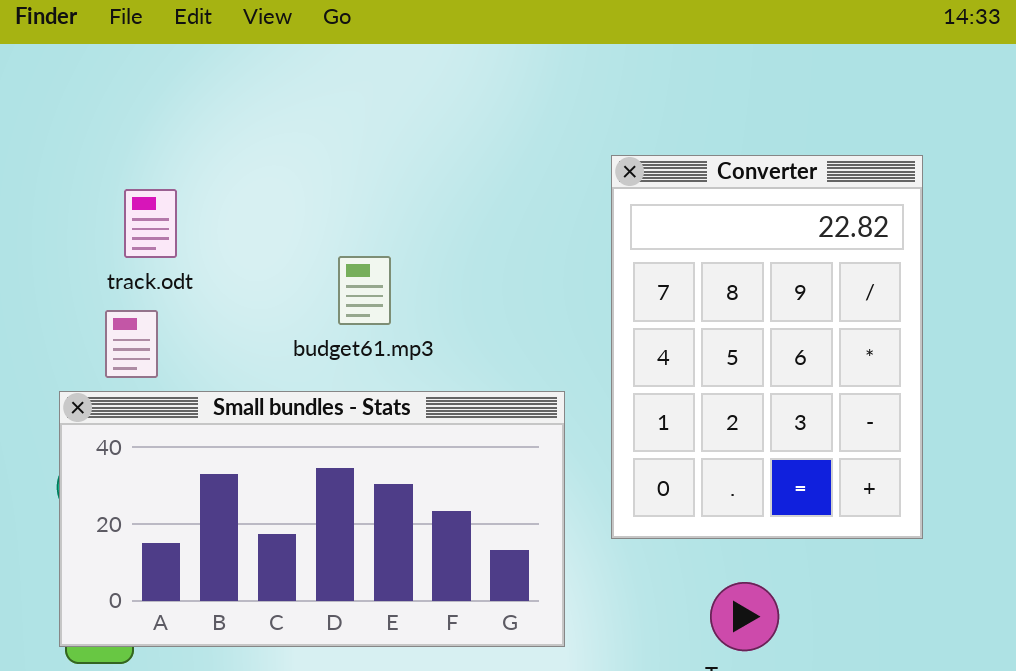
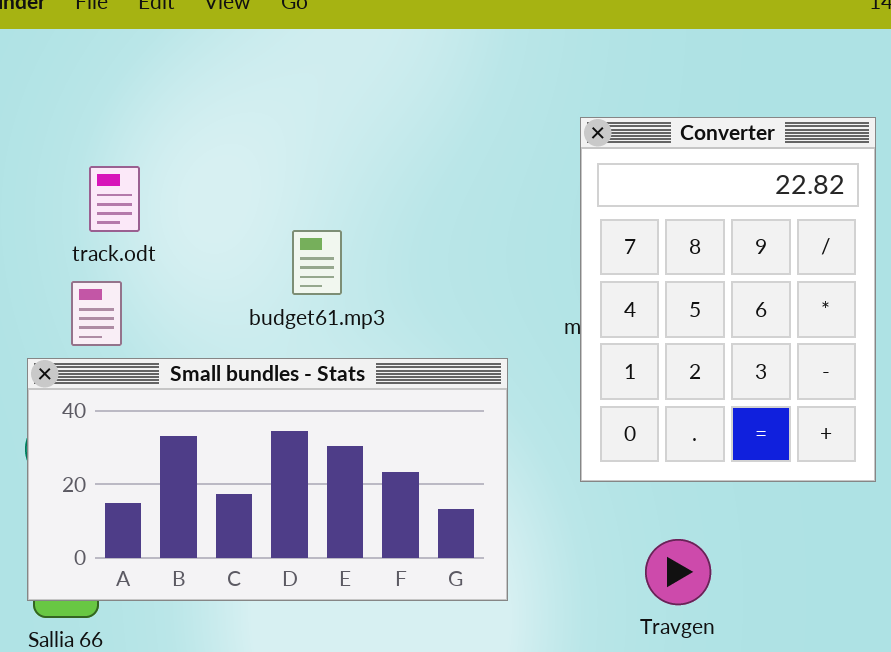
Converter: [611,155,923,539] -> [580,117,876,482], moved

